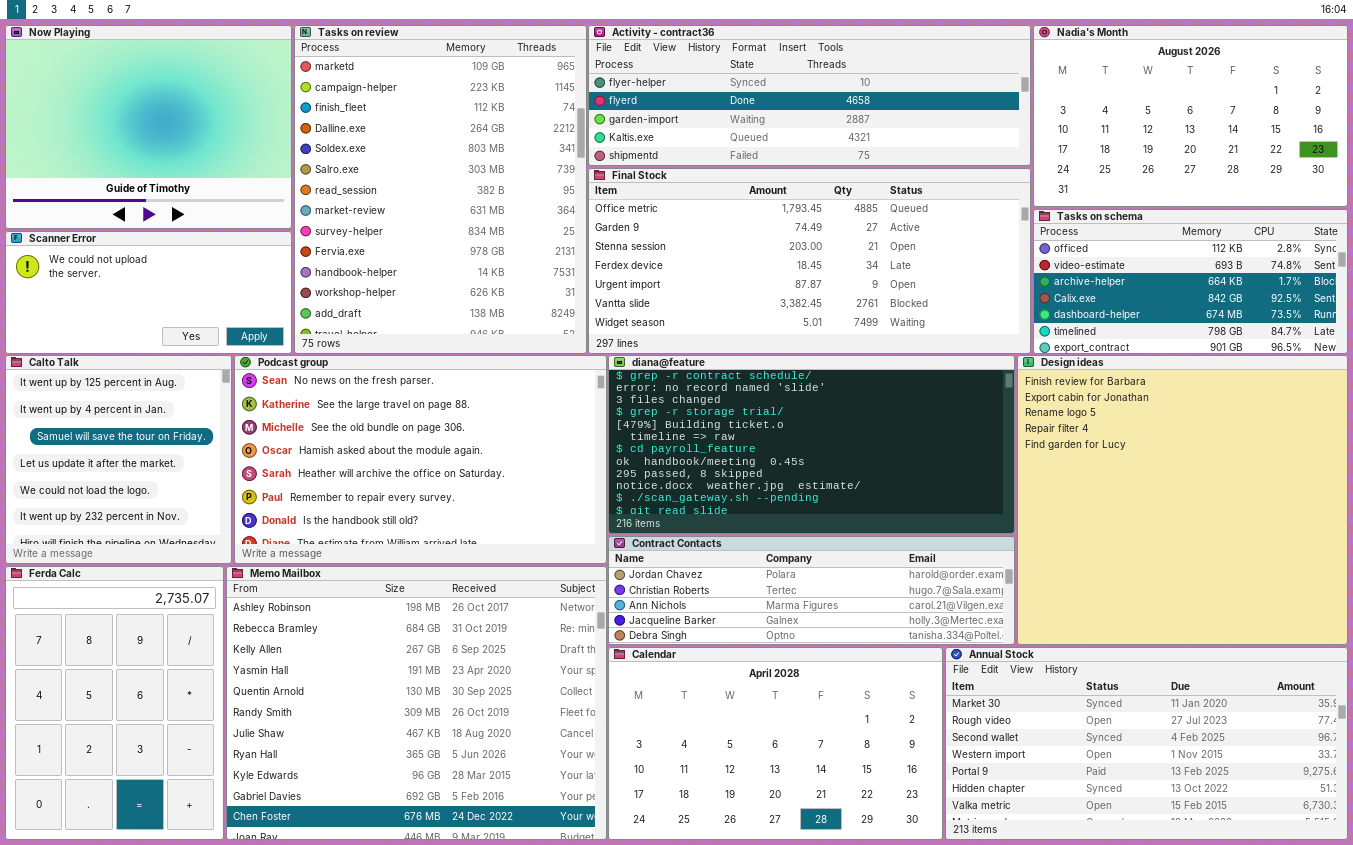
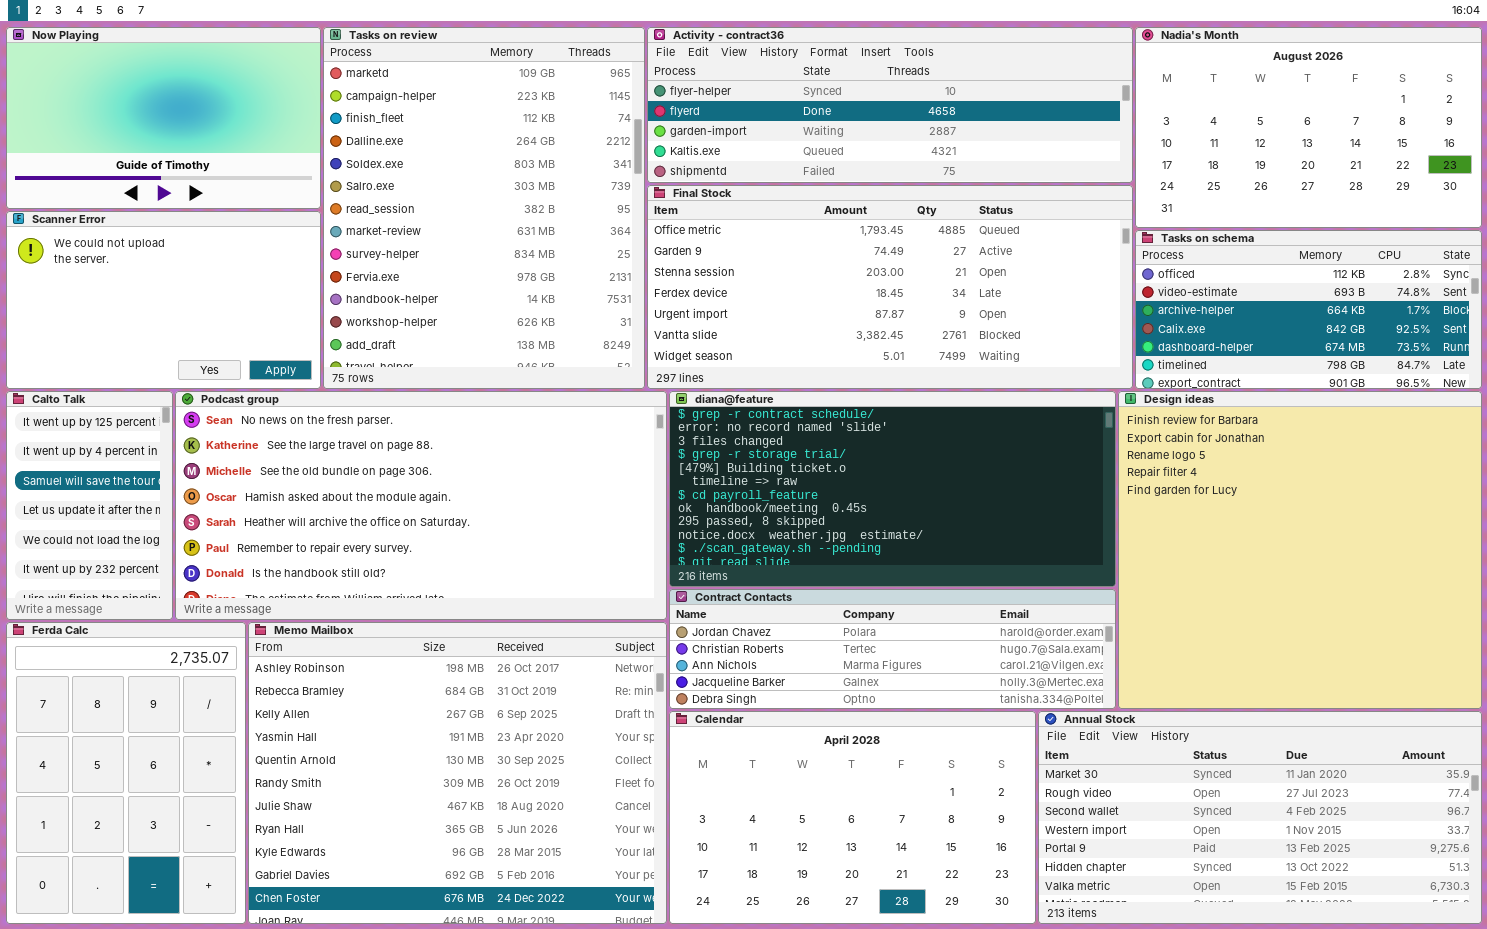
Now Playing: [5,25,292,229] -> [6,27,321,209], resized
Scanner Error: [5,231,292,354] -> [6,211,321,389], resized
Calto Talk: [5,355,232,564] -> [6,391,173,620], resized
Podcast group: [234,355,607,564] -> [175,391,667,620], resized

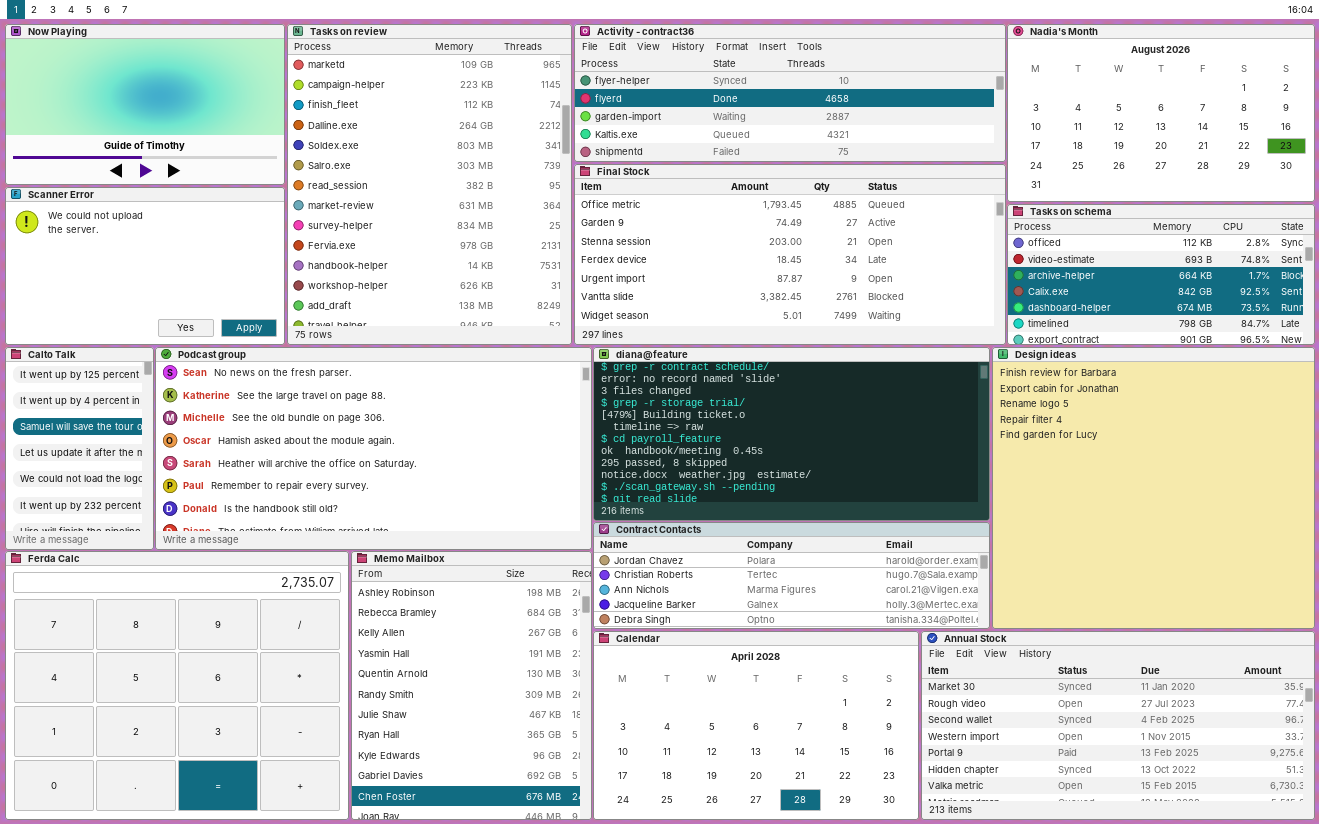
Ferda Calc: [6,622,246,924] -> [5,551,349,820], resized
Memo Mailbox: [248,622,667,924] -> [351,551,592,820], resized

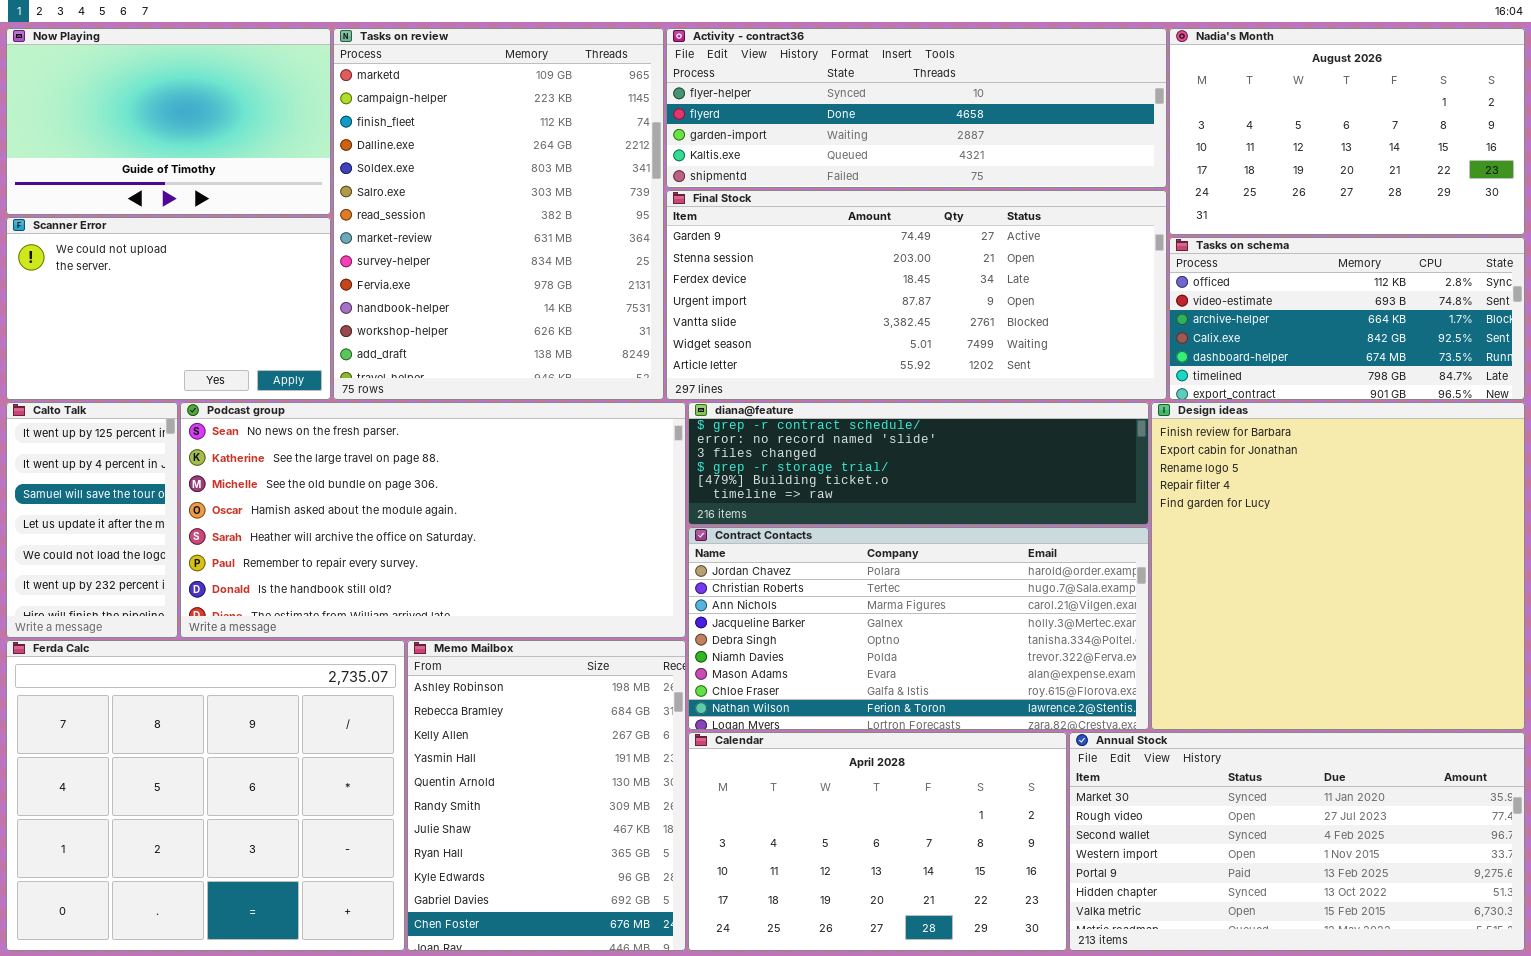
Final Stock: [574,164,1006,345] -> [666,190,1167,400], scrolled down 1 row
diana@feature: [593,347,990,521] -> [688,402,1149,525], resized
Contract Contacts: [593,522,990,629] -> [688,527,1149,730], resized

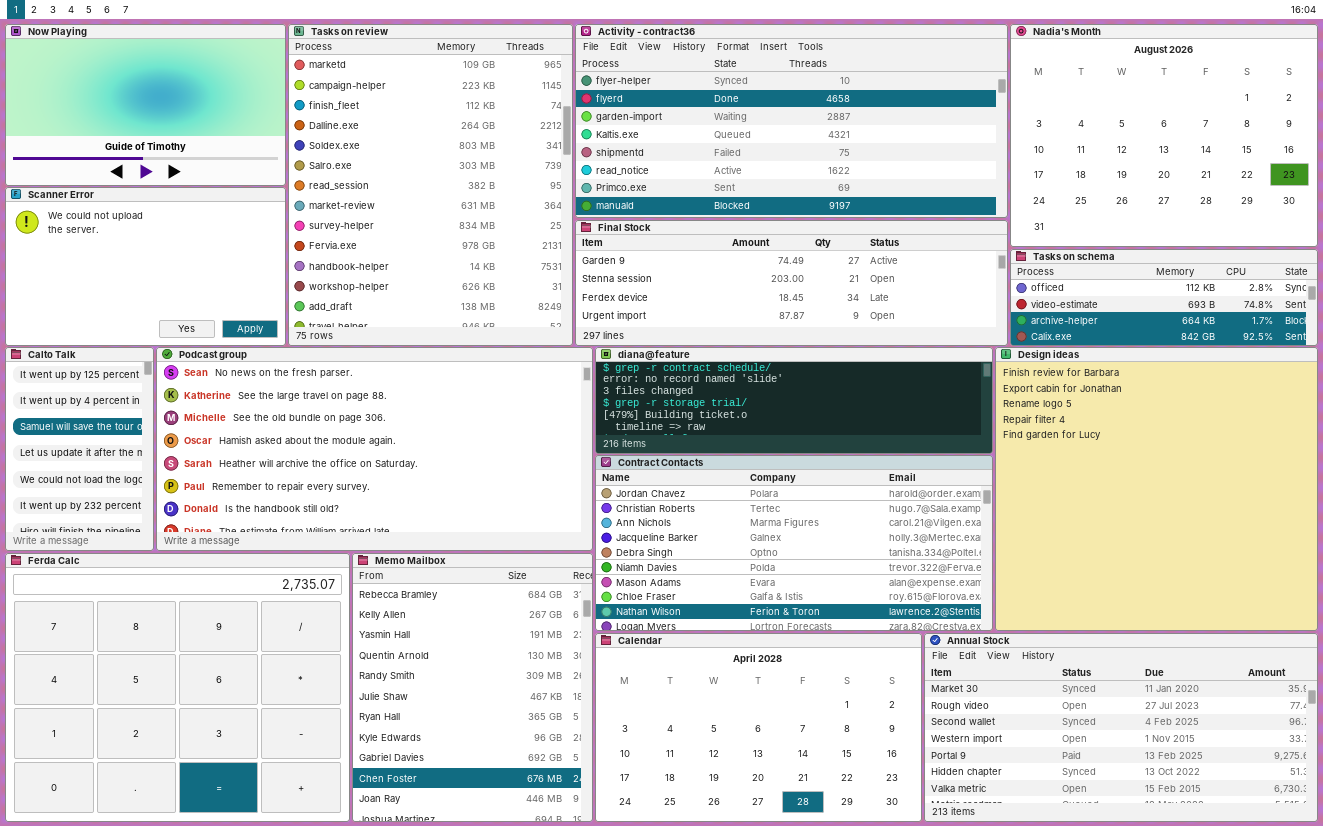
Activity - contract36: [666,28,1167,188] -> [575,24,1008,218], resized
Nadia's Month: [1169,28,1525,235] -> [1010,24,1318,247], resized
Final Stock: [666,190,1167,400] -> [575,220,1008,346], resized
Tasks on schema: [1169,237,1525,400] -> [1010,249,1318,346], resized
Memo Mailbox: [407,640,686,951] -> [352,553,593,822], scrolled down 1 row

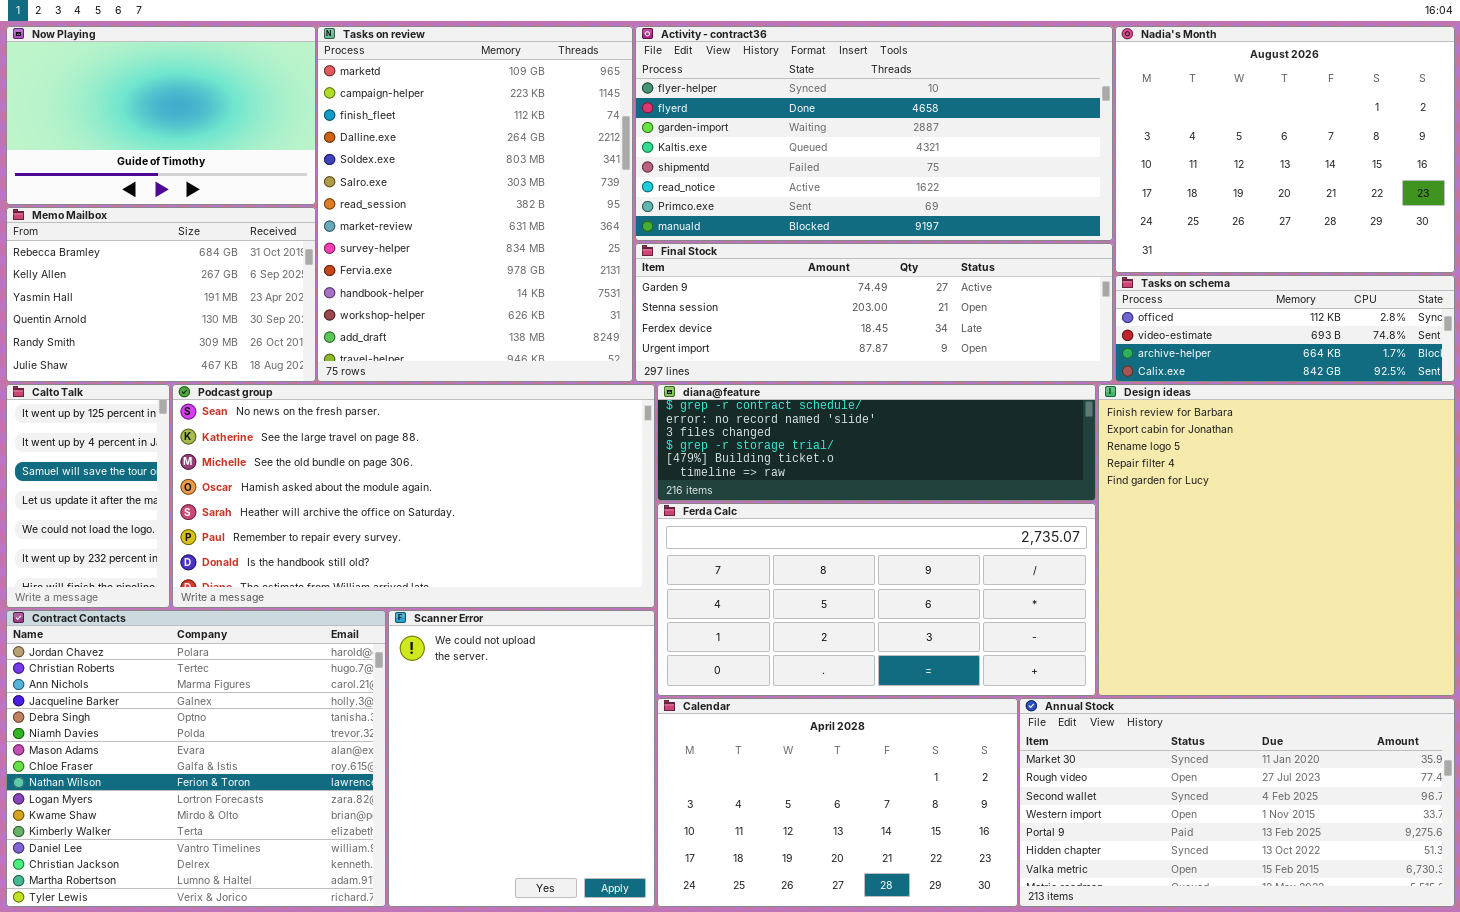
Scanner Error: [5,187,286,346] -> [388,610,655,907], moved, resized
Contract Contacts: [595,455,993,631] -> [6,610,386,907], moved, resized
Ferda Calc: [5,553,350,822] -> [657,503,1096,696], moved, resized
Memo Mailbox: [352,553,593,822] -> [6,207,316,382], moved, resized

